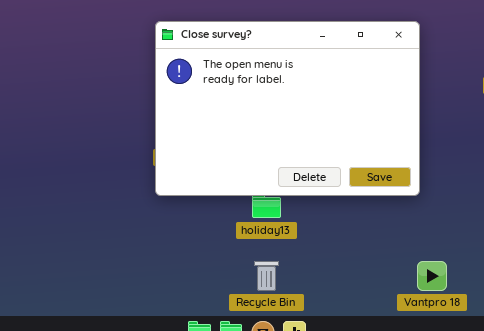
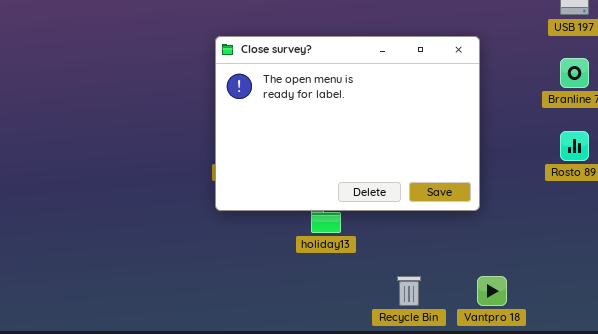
Recycle Bin: [254,261,279,291] -> [397,276,421,306], moved

